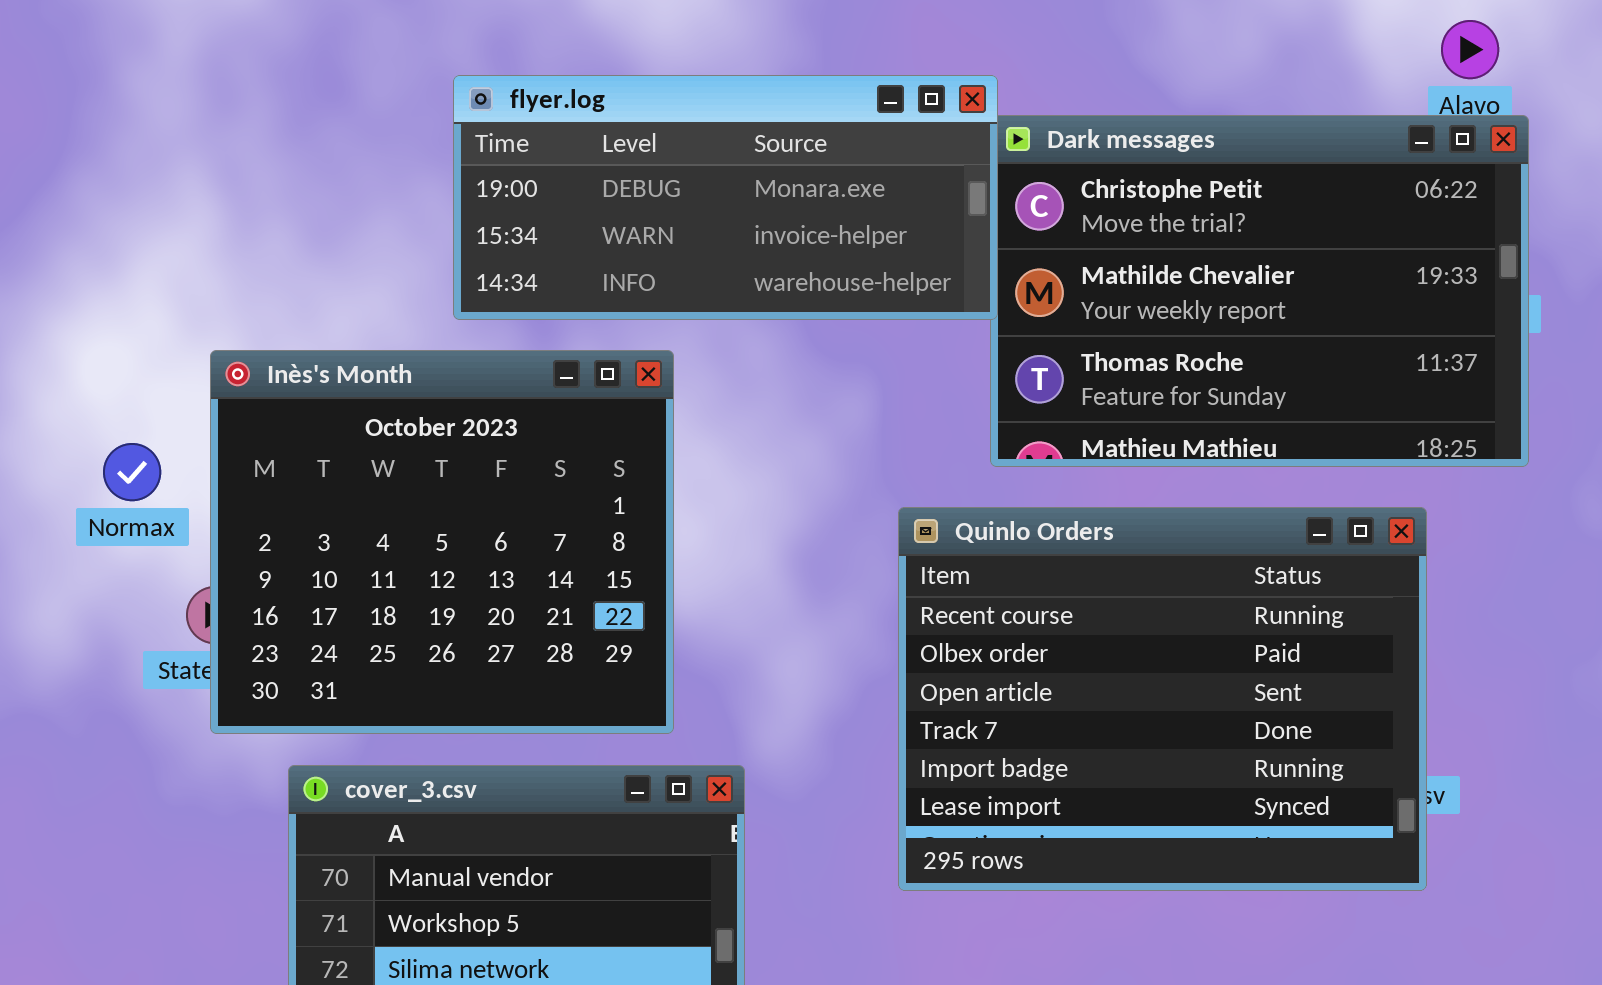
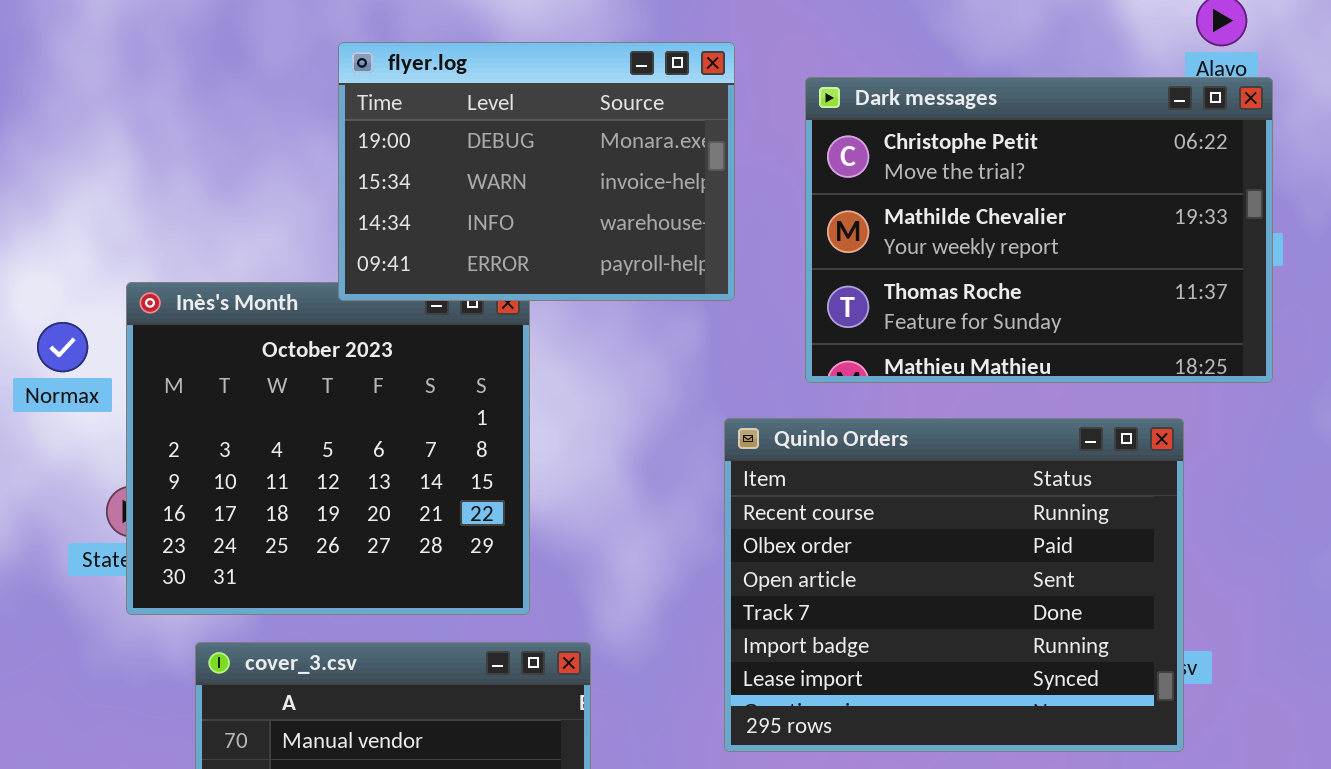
flyer.log: [453,75,998,320] -> [338,42,735,301], resized
Normax: [103,443,161,501] -> [37,322,88,372], moved

